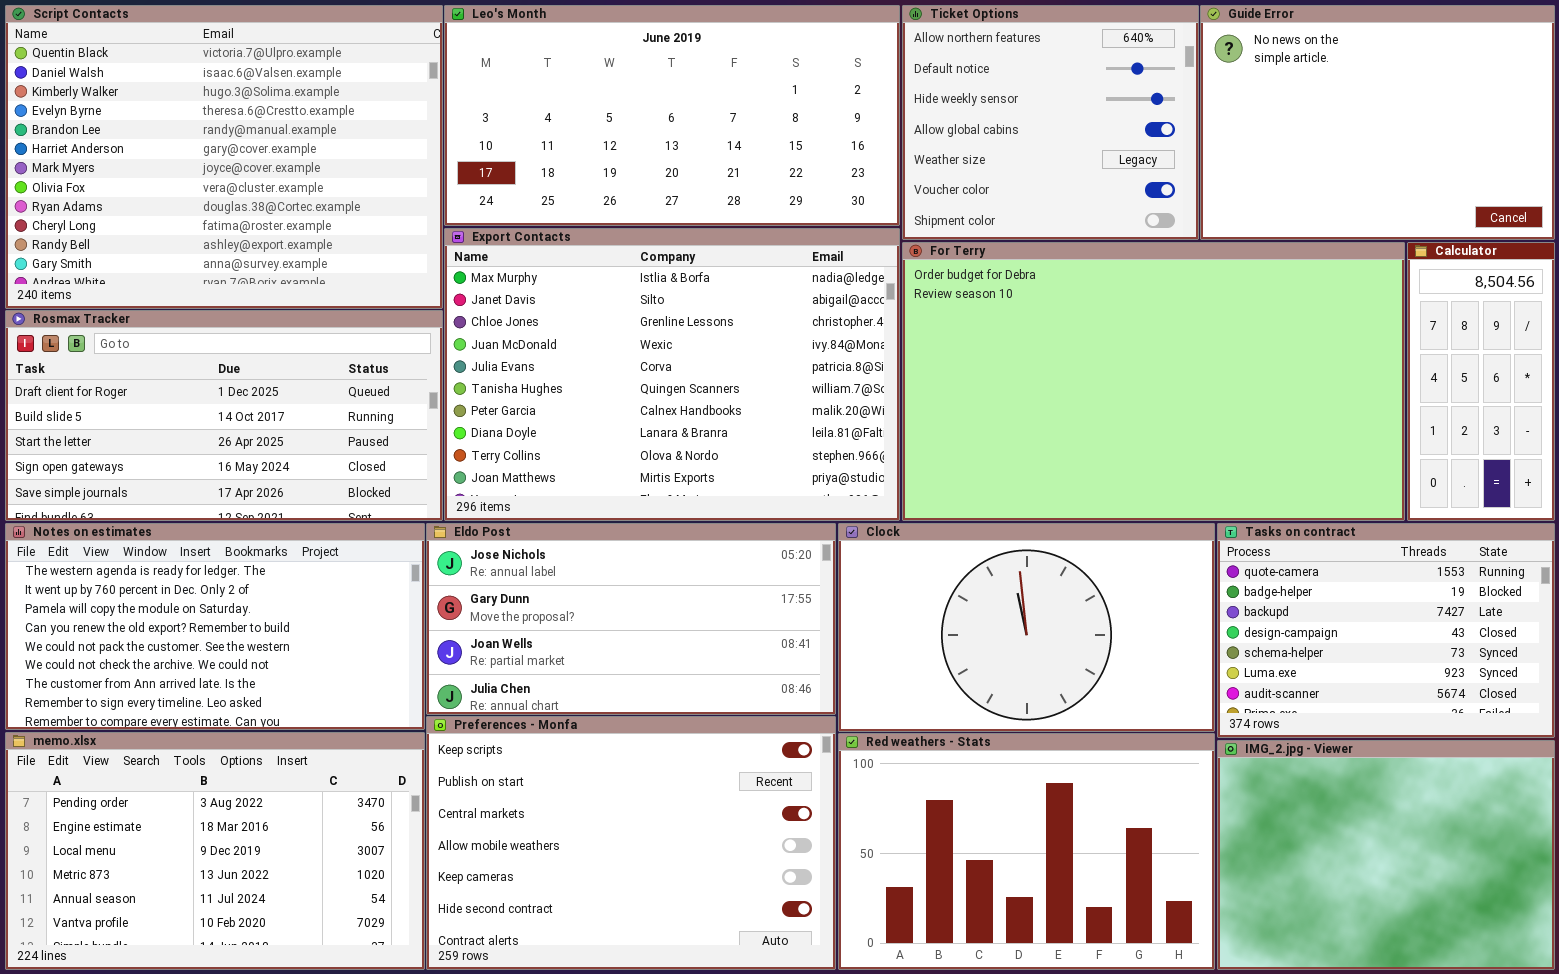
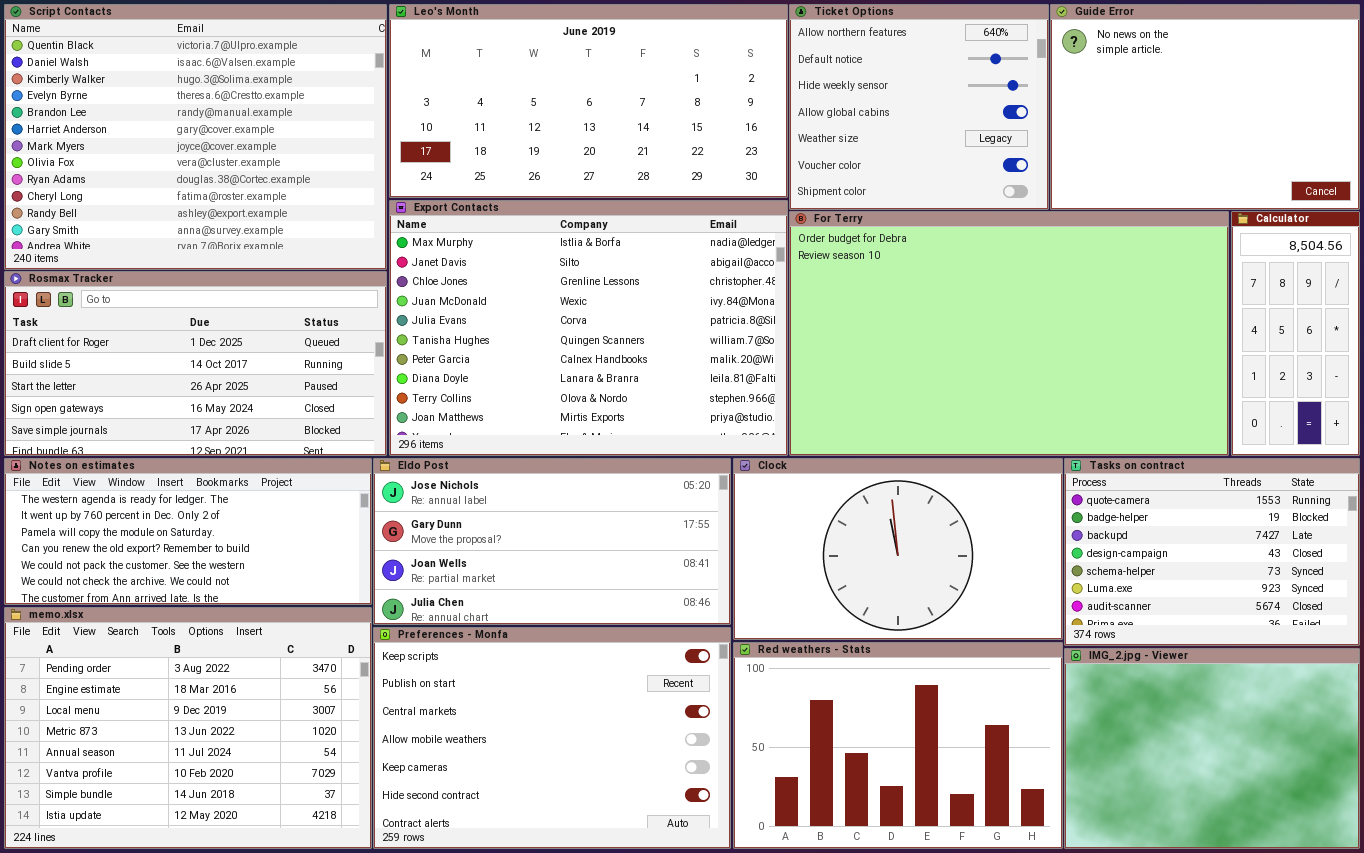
Notes on estimates: [5,523,425,730] -> [4,458,372,605], resized
memo.xlsx: [5,732,425,970] -> [4,607,372,849], resized

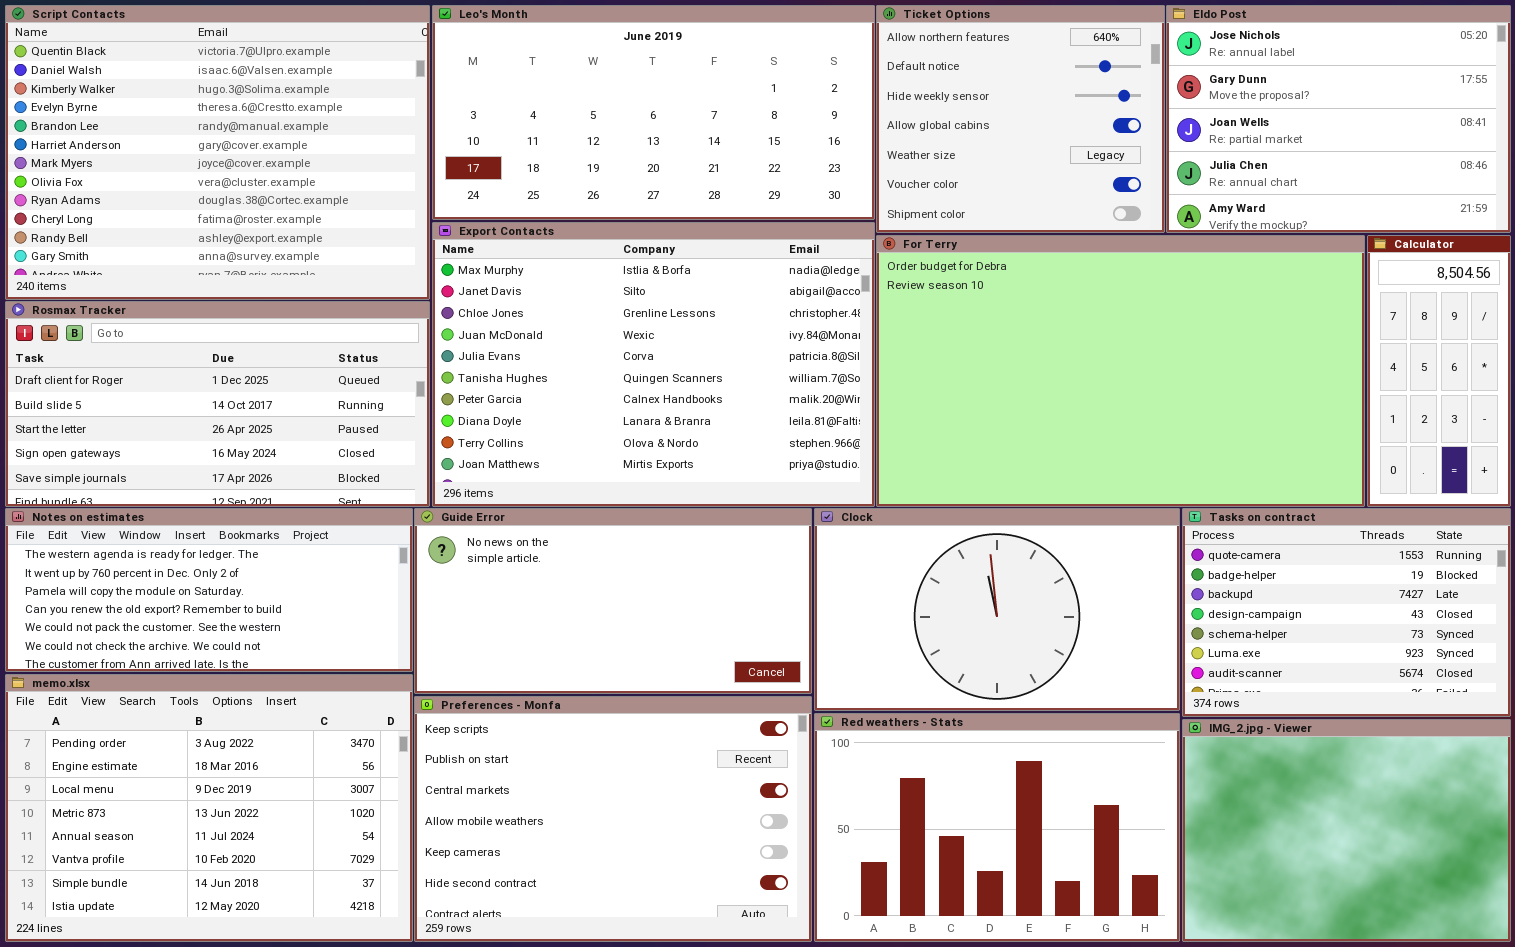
Guide Error: [1050,4,1360,210] -> [414,508,812,694], moved, resized
Eldo Post: [373,458,731,625] -> [1166,5,1511,233], moved, resized

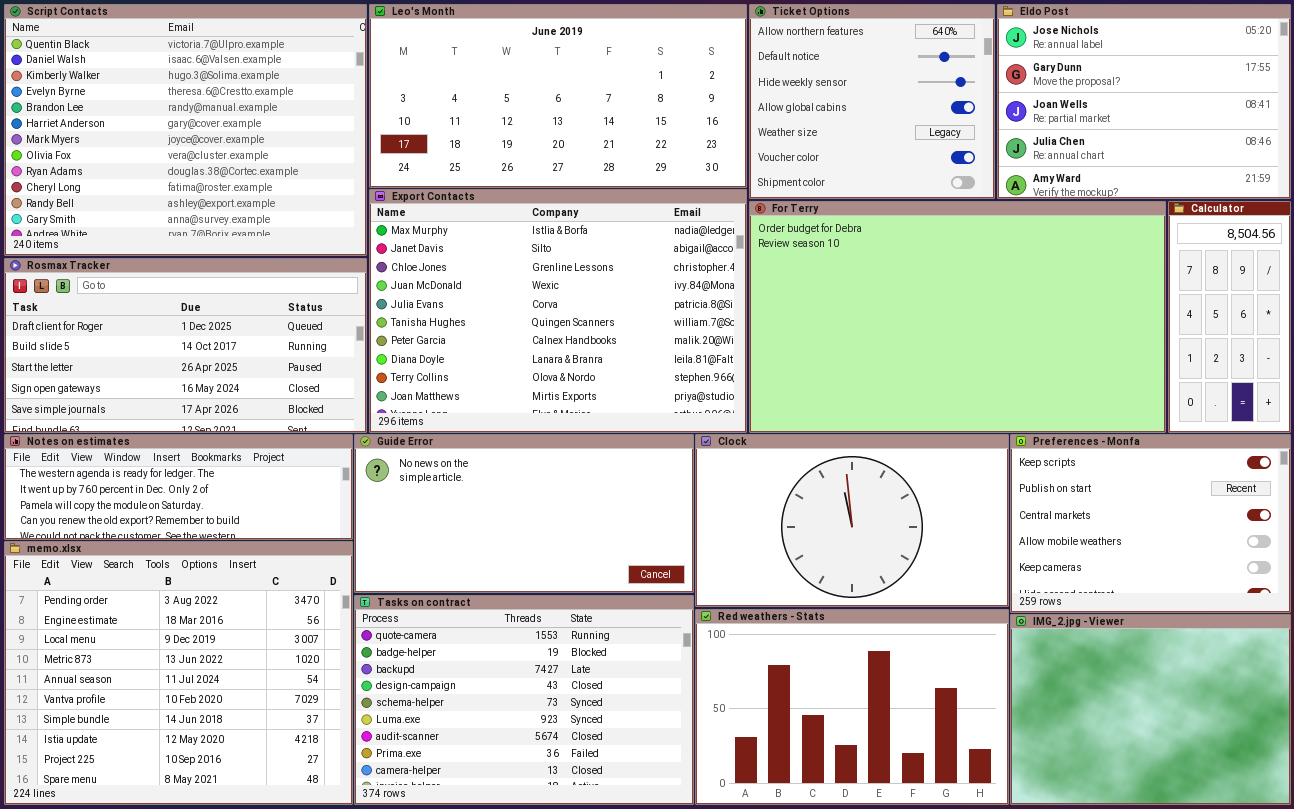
Notes on estimates: [5,508,413,672] -> [4,434,353,540], resized
Tasks on contract: [1182,508,1511,717] -> [354,595,694,805], moved, resized
memo.xlsx: [5,674,413,942] -> [4,541,353,805], resized
Preferences - Monfa: [414,696,812,942] -> [1010,434,1291,613], moved, resized

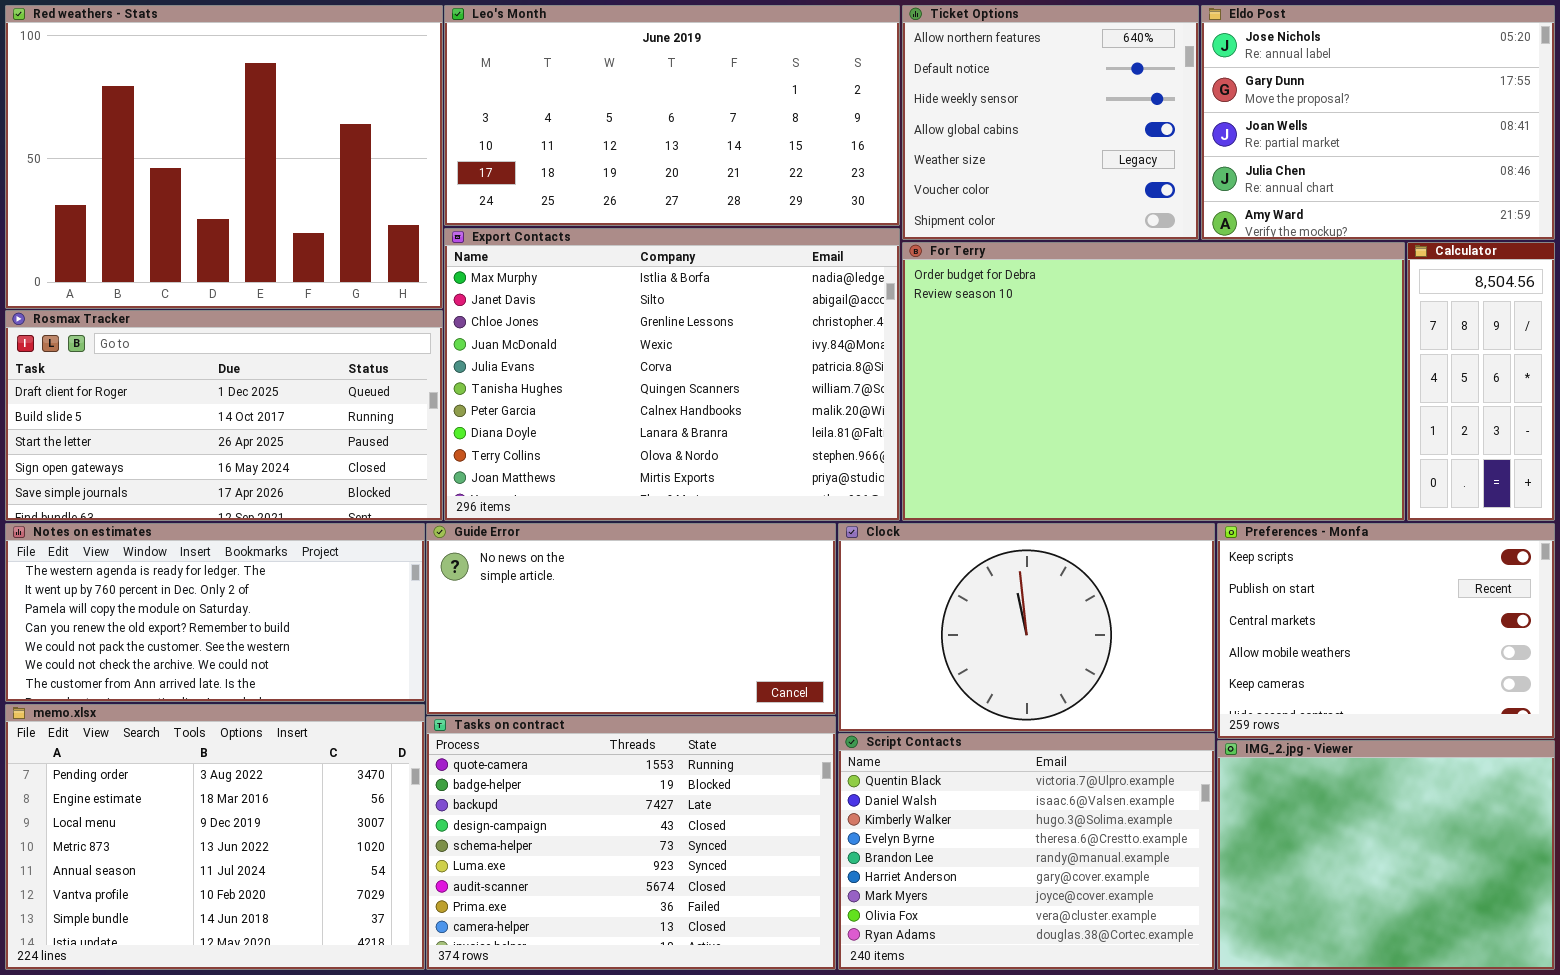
Script Contacts: [4,4,367,256] -> [838,733,1215,970], moved, resized
Notes on estimates: [4,434,353,540] -> [5,523,425,702], resized
memo.xlsx: [4,541,353,805] -> [5,704,425,970], resized
Red weathers - Stats: [695,609,1009,805] -> [5,5,443,309], moved, resized

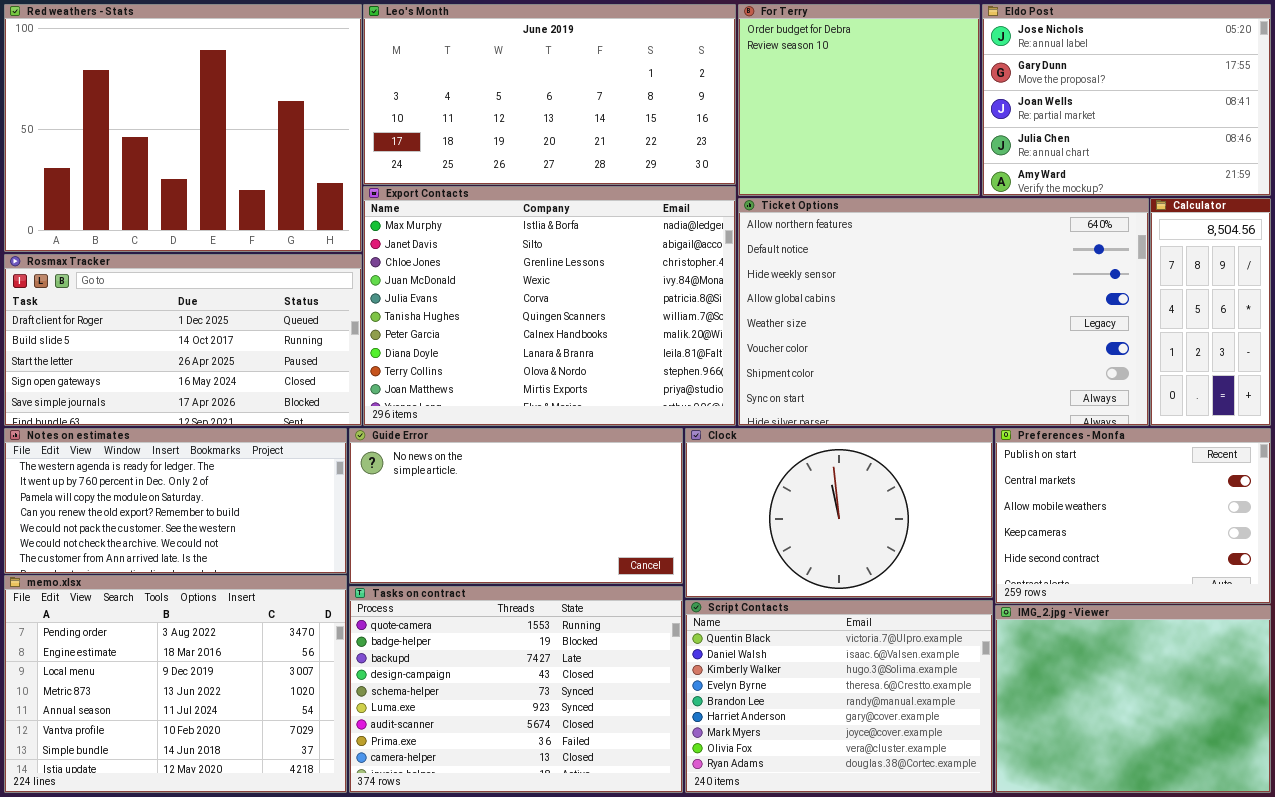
Ticket Options: [902,5,1199,240] -> [738,198,1149,426], moved, resized
For Terry: [902,242,1405,521] -> [738,4,980,196], moved, resized
Preferences - Monfa: [1217,523,1555,739] -> [995,428,1271,604], scrolled down 1 row

